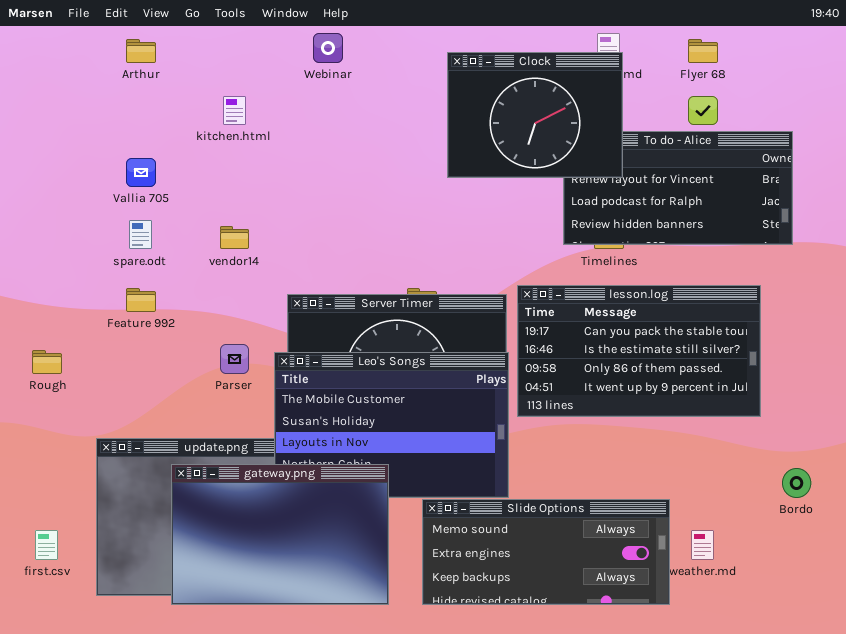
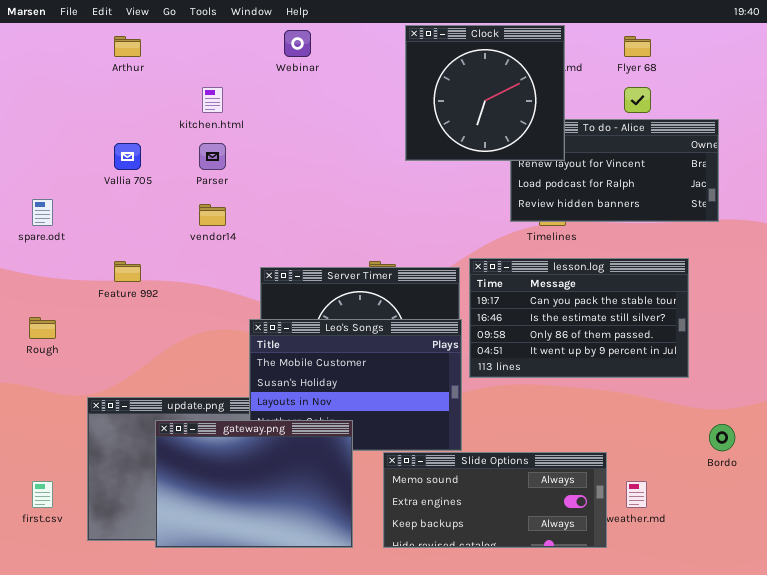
Clock: [447,52,623,178] -> [405,25,565,161], resized
spare.odt: [129,220,152,249] -> [32,199,53,226], moved
Parser: [220,344,249,374] -> [199,143,226,170], moved

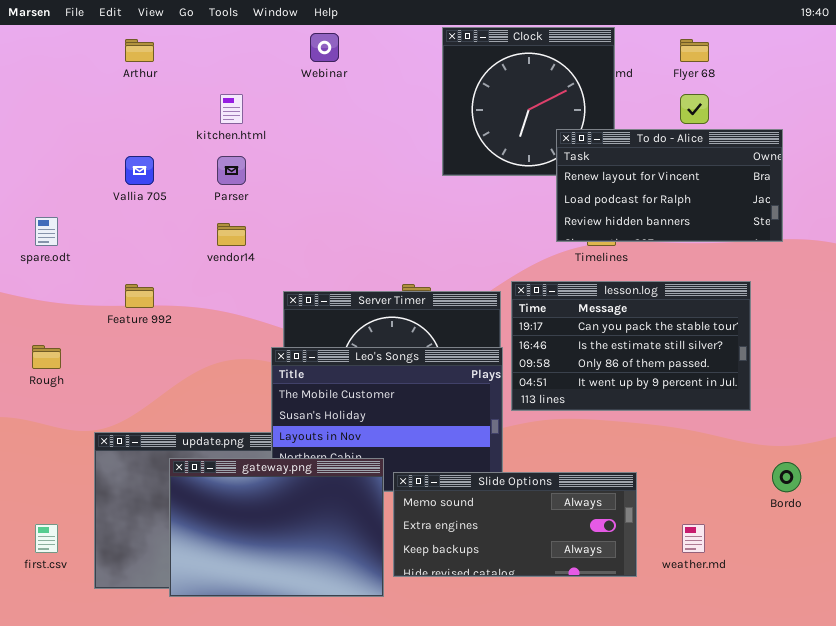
To do - Alice: [510,119,719,222] -> [556,129,783,242], raised
Slide Options: [383,452,607,548] -> [393,472,637,577], moved

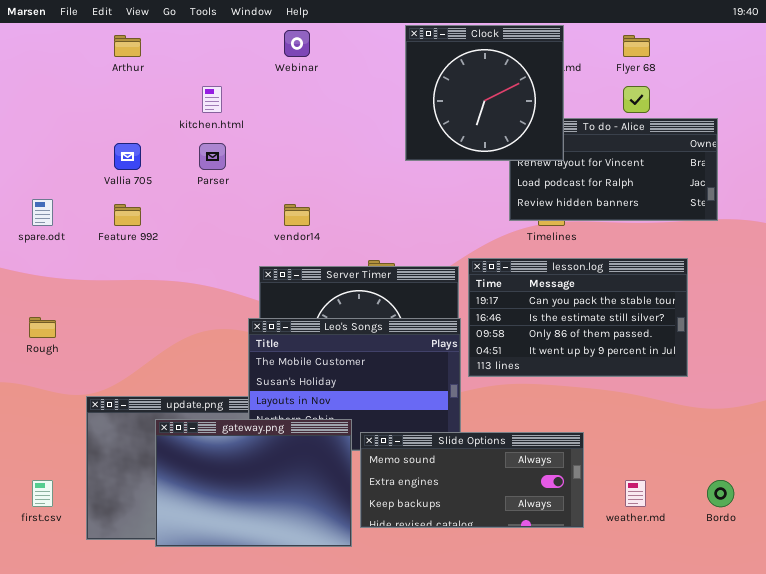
Clock: [442,27,615,176] -> [405,25,564,161], raised
vendor14: [217,223,246,246] -> [284,204,310,226], moved
Feature 992: [125,284,154,308] -> [114,204,141,226], moved
Bordo: [772,462,801,492] -> [707,480,734,507], moved

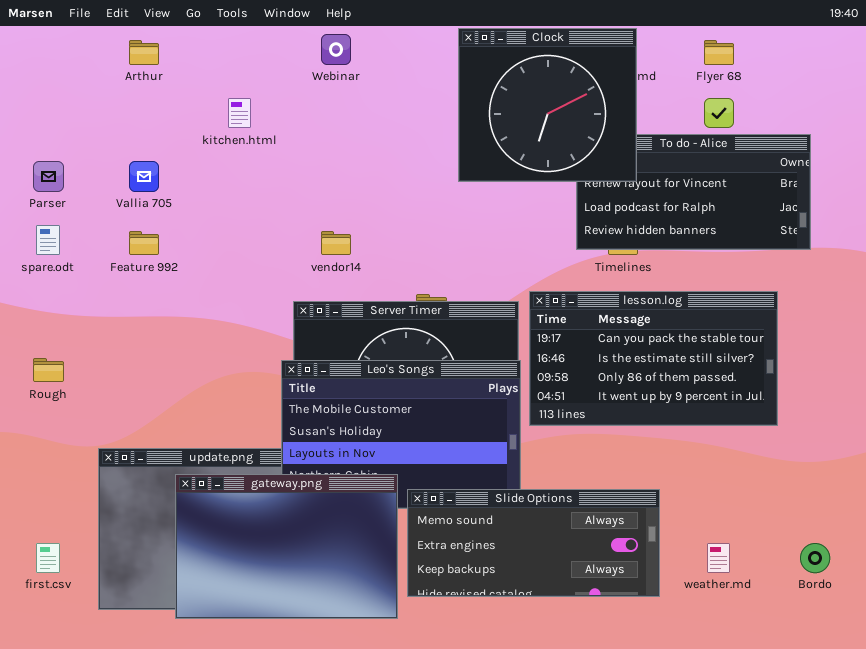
Parser: [199,143,226,170] -> [33,161,64,192], moved

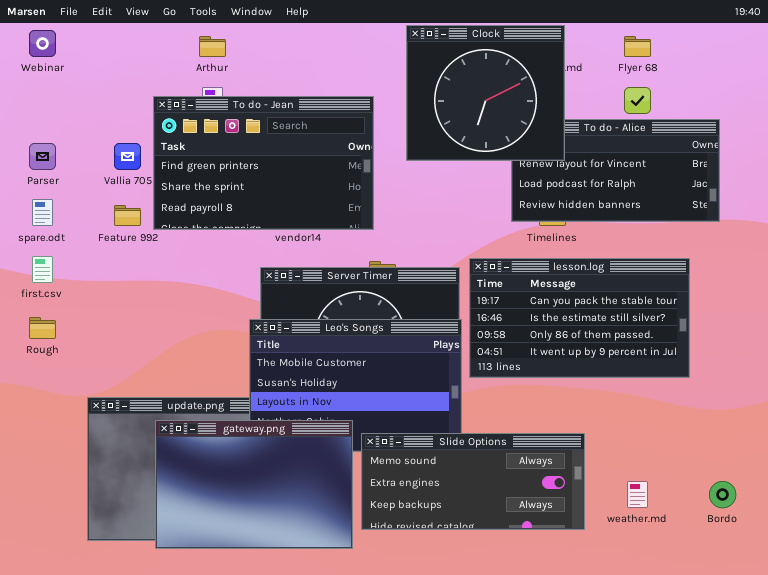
Webinar: [321,34,351,65] -> [29,30,56,57], moved
Arthur: [129,40,159,65] -> [199,36,226,57], moved
To do - Jean: none -> [153,96,374,230], opened
first.csv: [36,543,60,573] -> [32,256,53,283], moved

